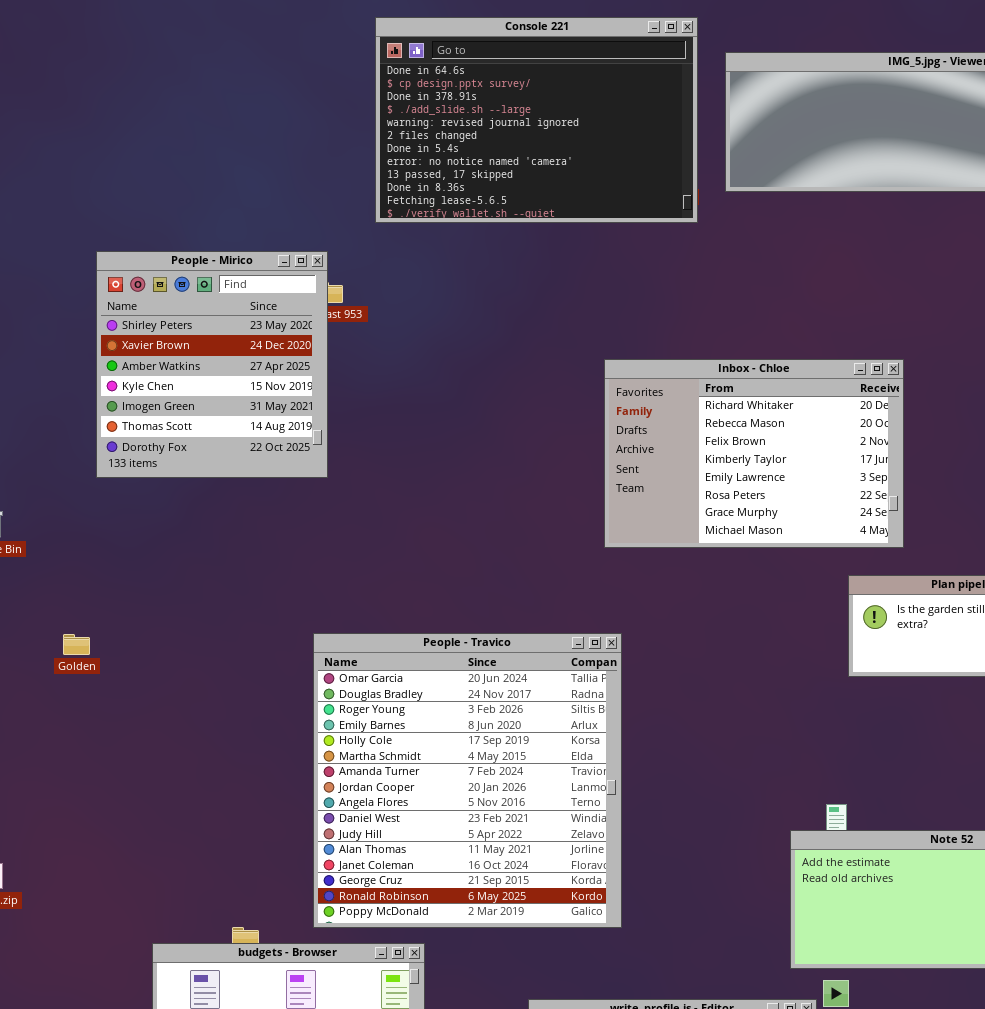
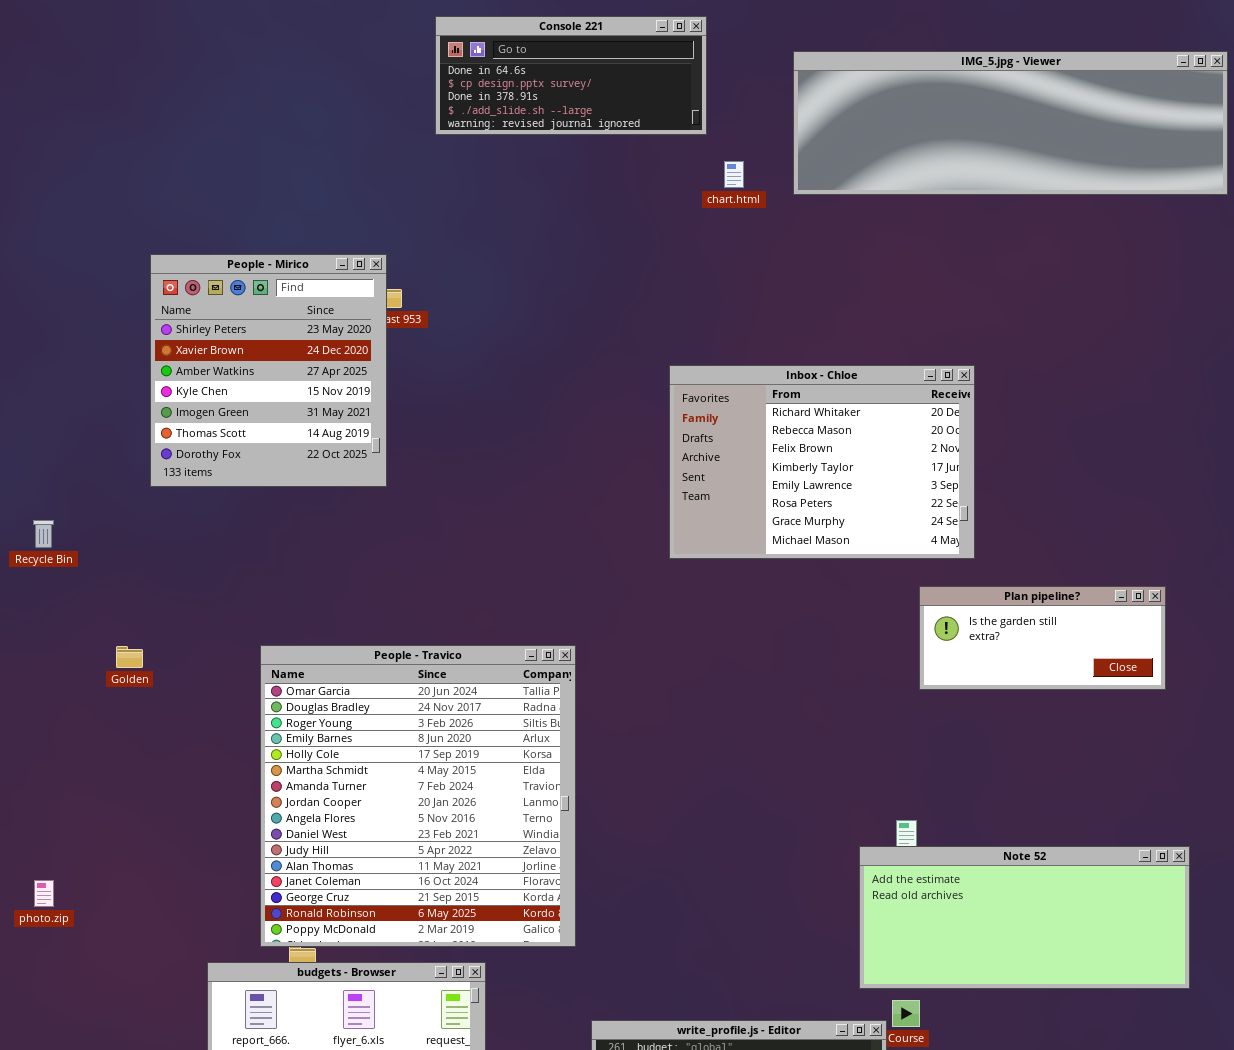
Console 221: [375,17,698,223] -> [435,16,707,135], resized
People - Travico: [313,633,622,928] -> [260,645,576,947], moved

